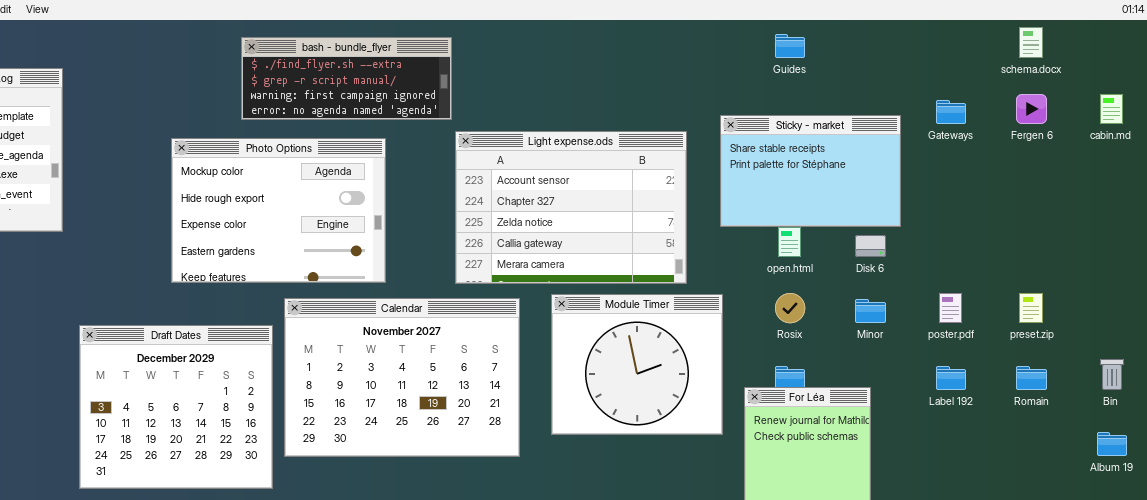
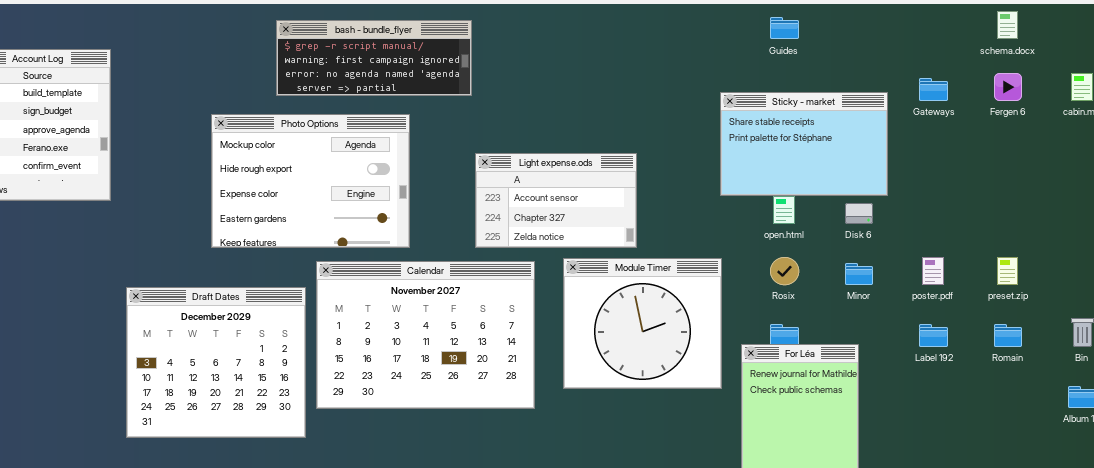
bash - bundle_flyer: [241,37,452,120] -> [276,20,472,96], scrolled down 1 row
Light expense.ods: [455,131,687,284] -> [475,153,637,248], resized

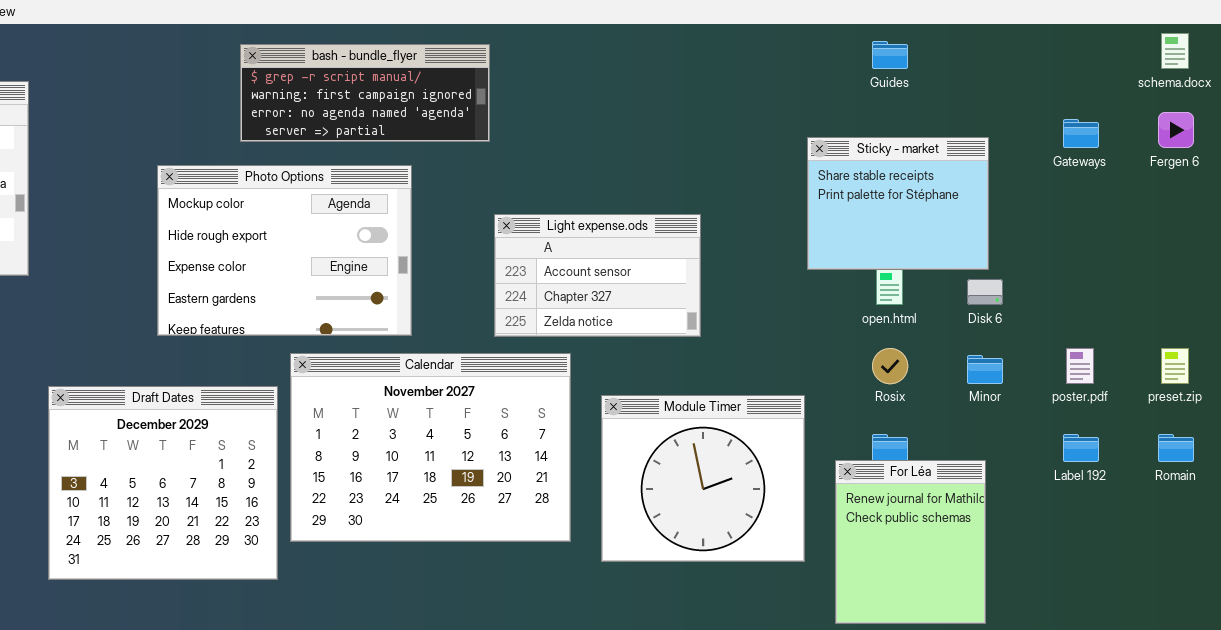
Sticky - market: [720,92,888,196] -> [807,137,989,270], resized
Module Timer: [563,258,722,389] -> [601,395,805,562], moved

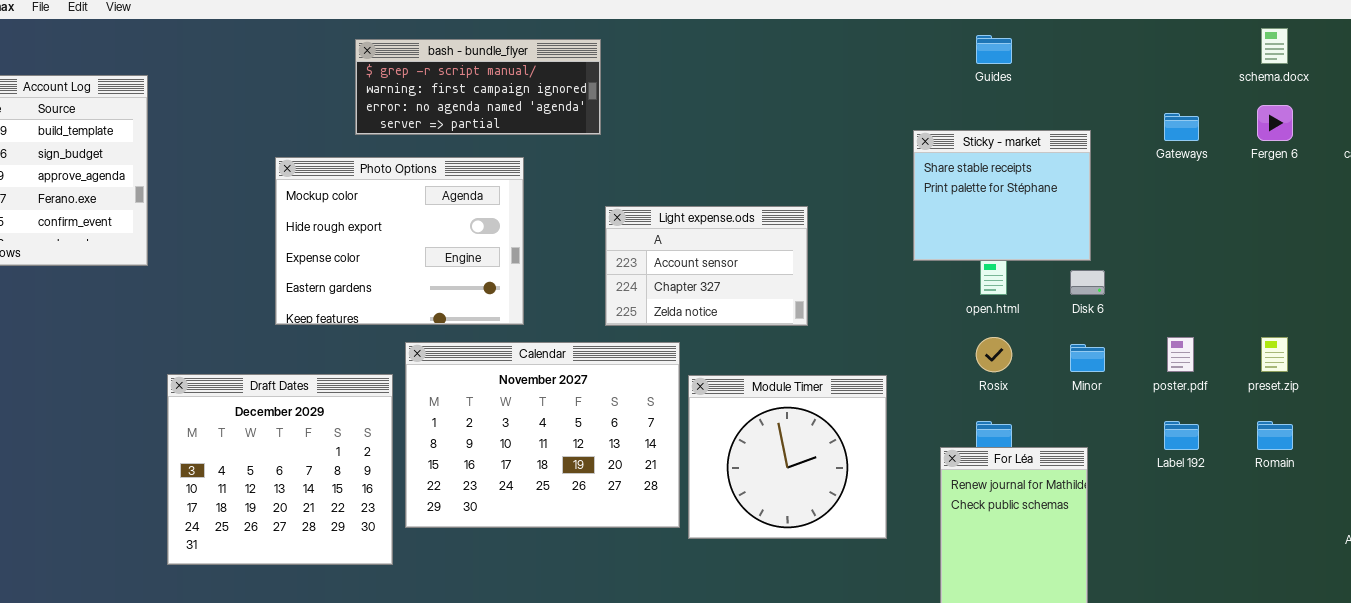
Module Timer: [601,395,805,562] -> [688,375,887,539], moved

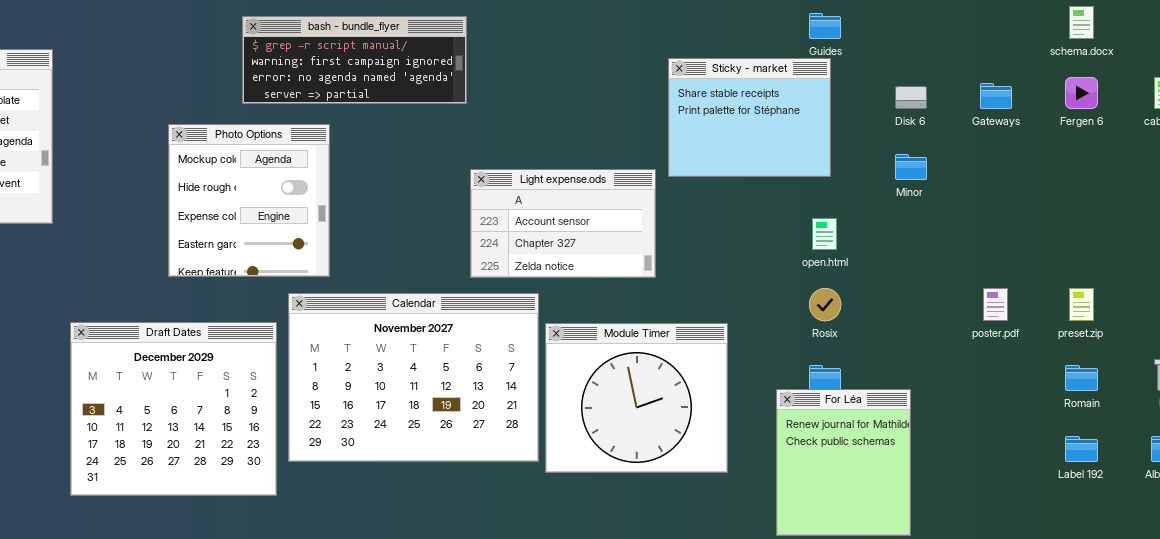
Sticky - market: [913,130,1091,261] -> [668,58,831,177], moved
Photo Options: [275,157,524,325] -> [168,124,330,277], resized
Disk 6: [1070,270,1105,295] -> [895,86,927,109], moved
Minor: [1070,344,1105,372] -> [895,154,927,180], moved
Label 192: [1164,421,1199,450] -> [1065,436,1098,462], moved

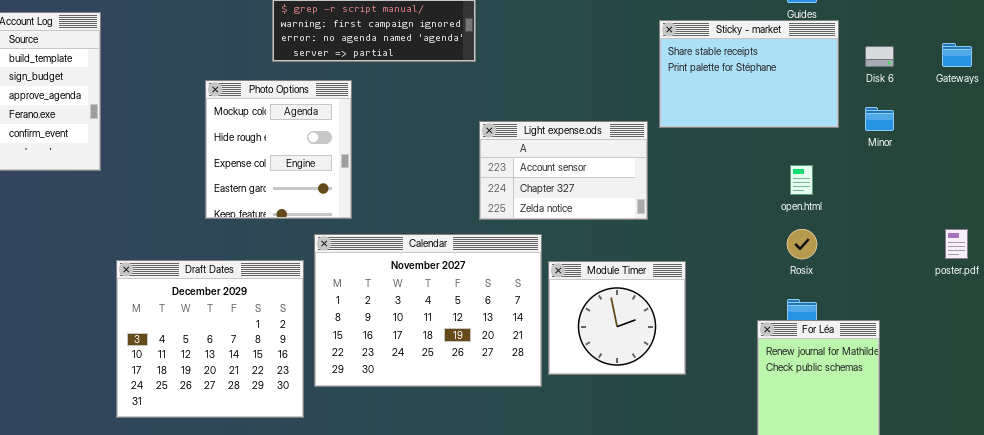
Sticky - market: [668,58,831,177] -> [659,20,839,128], resized
Module Timer: [545,323,728,473] -> [548,261,686,375], resized

